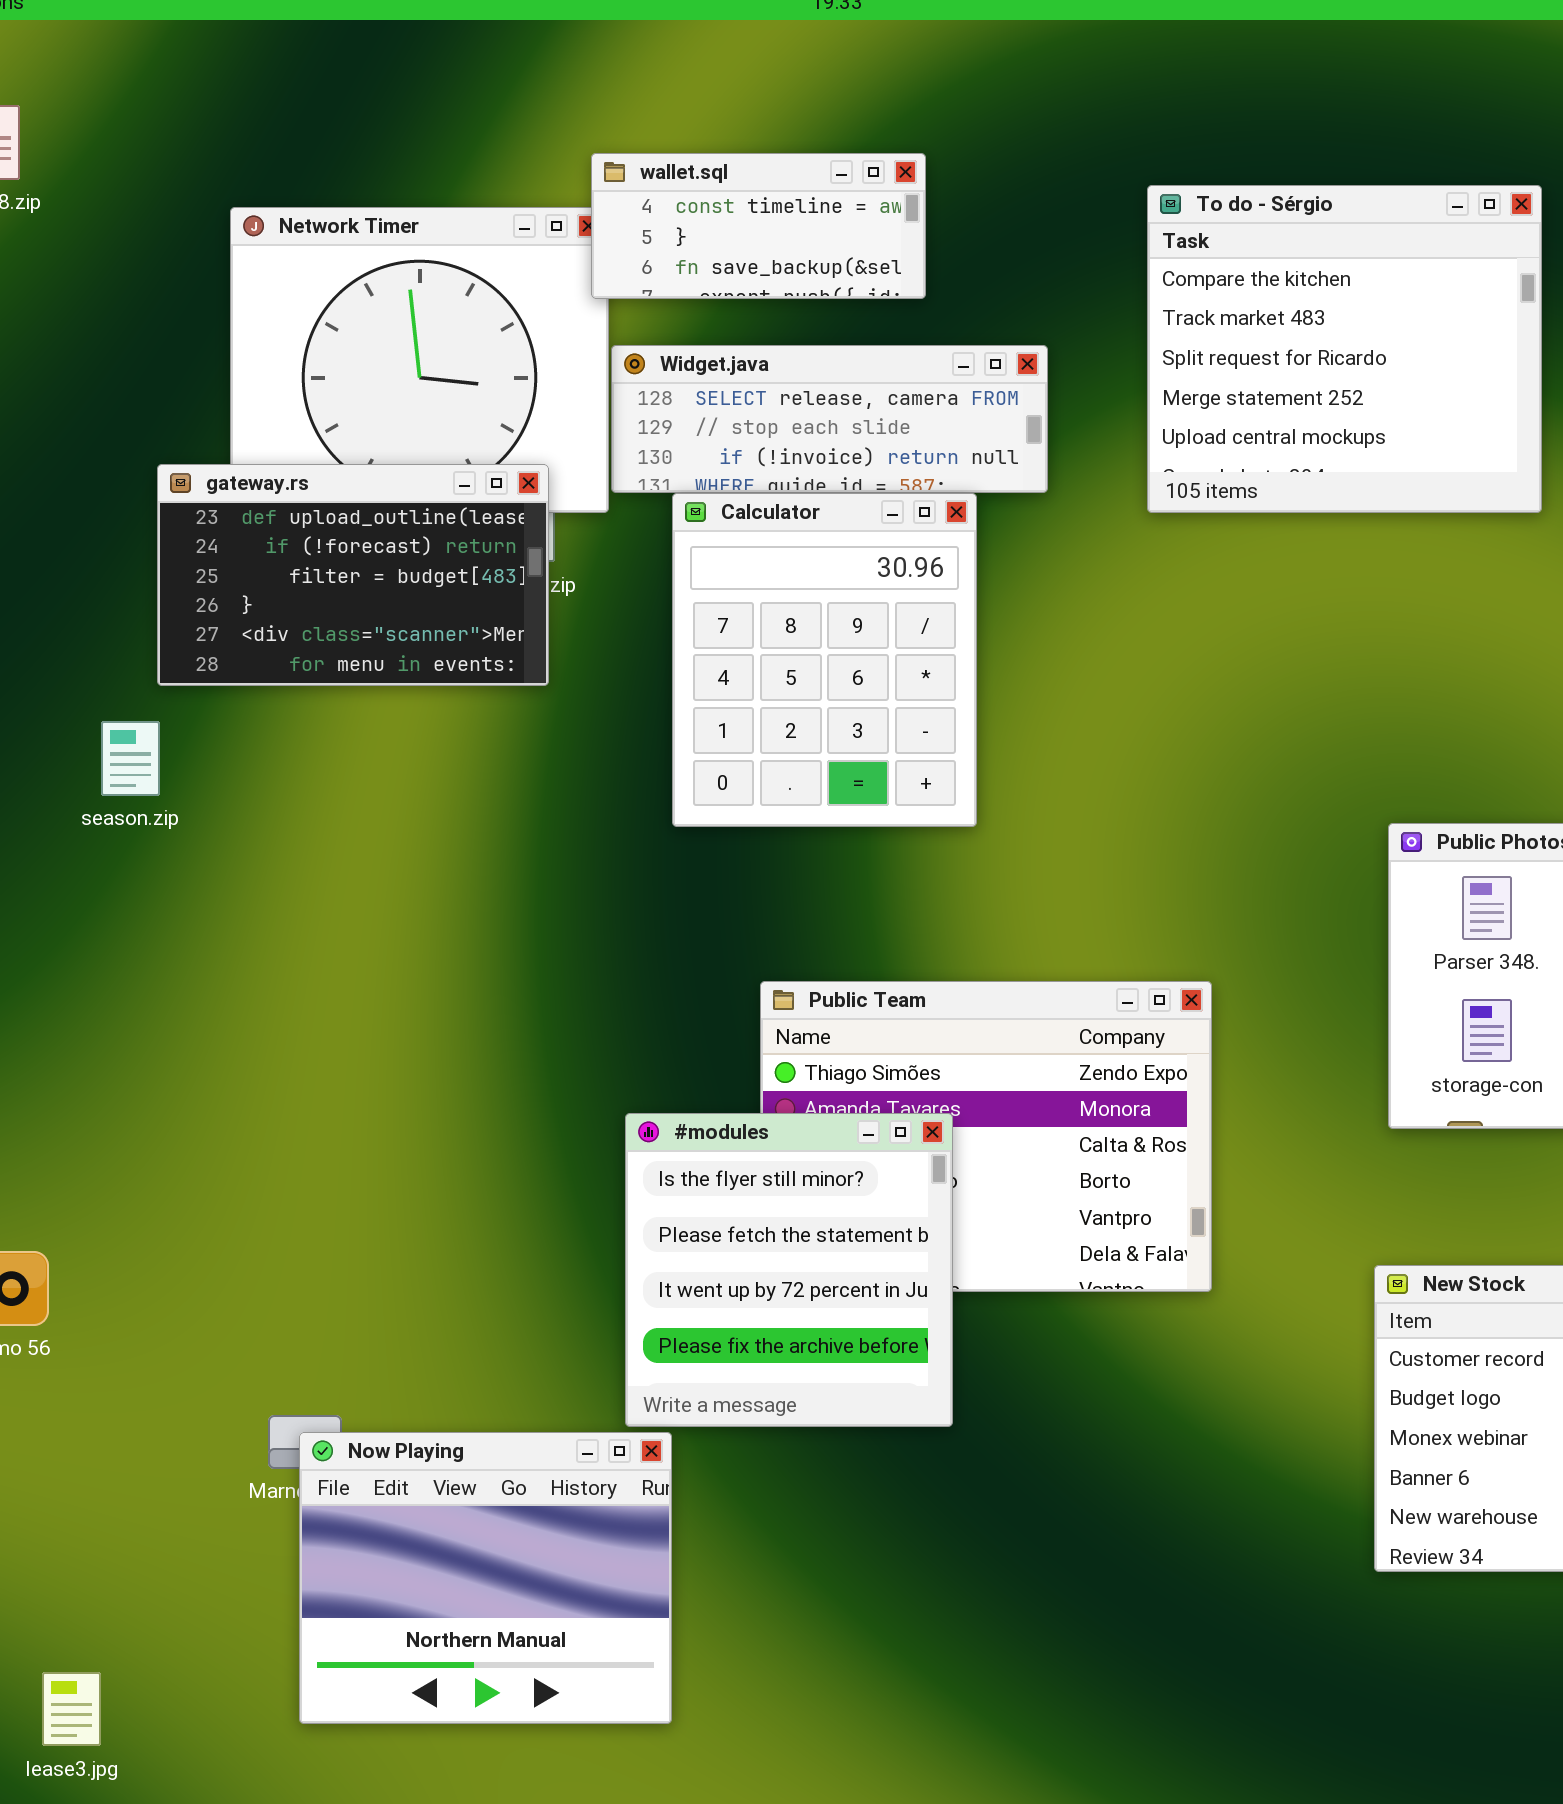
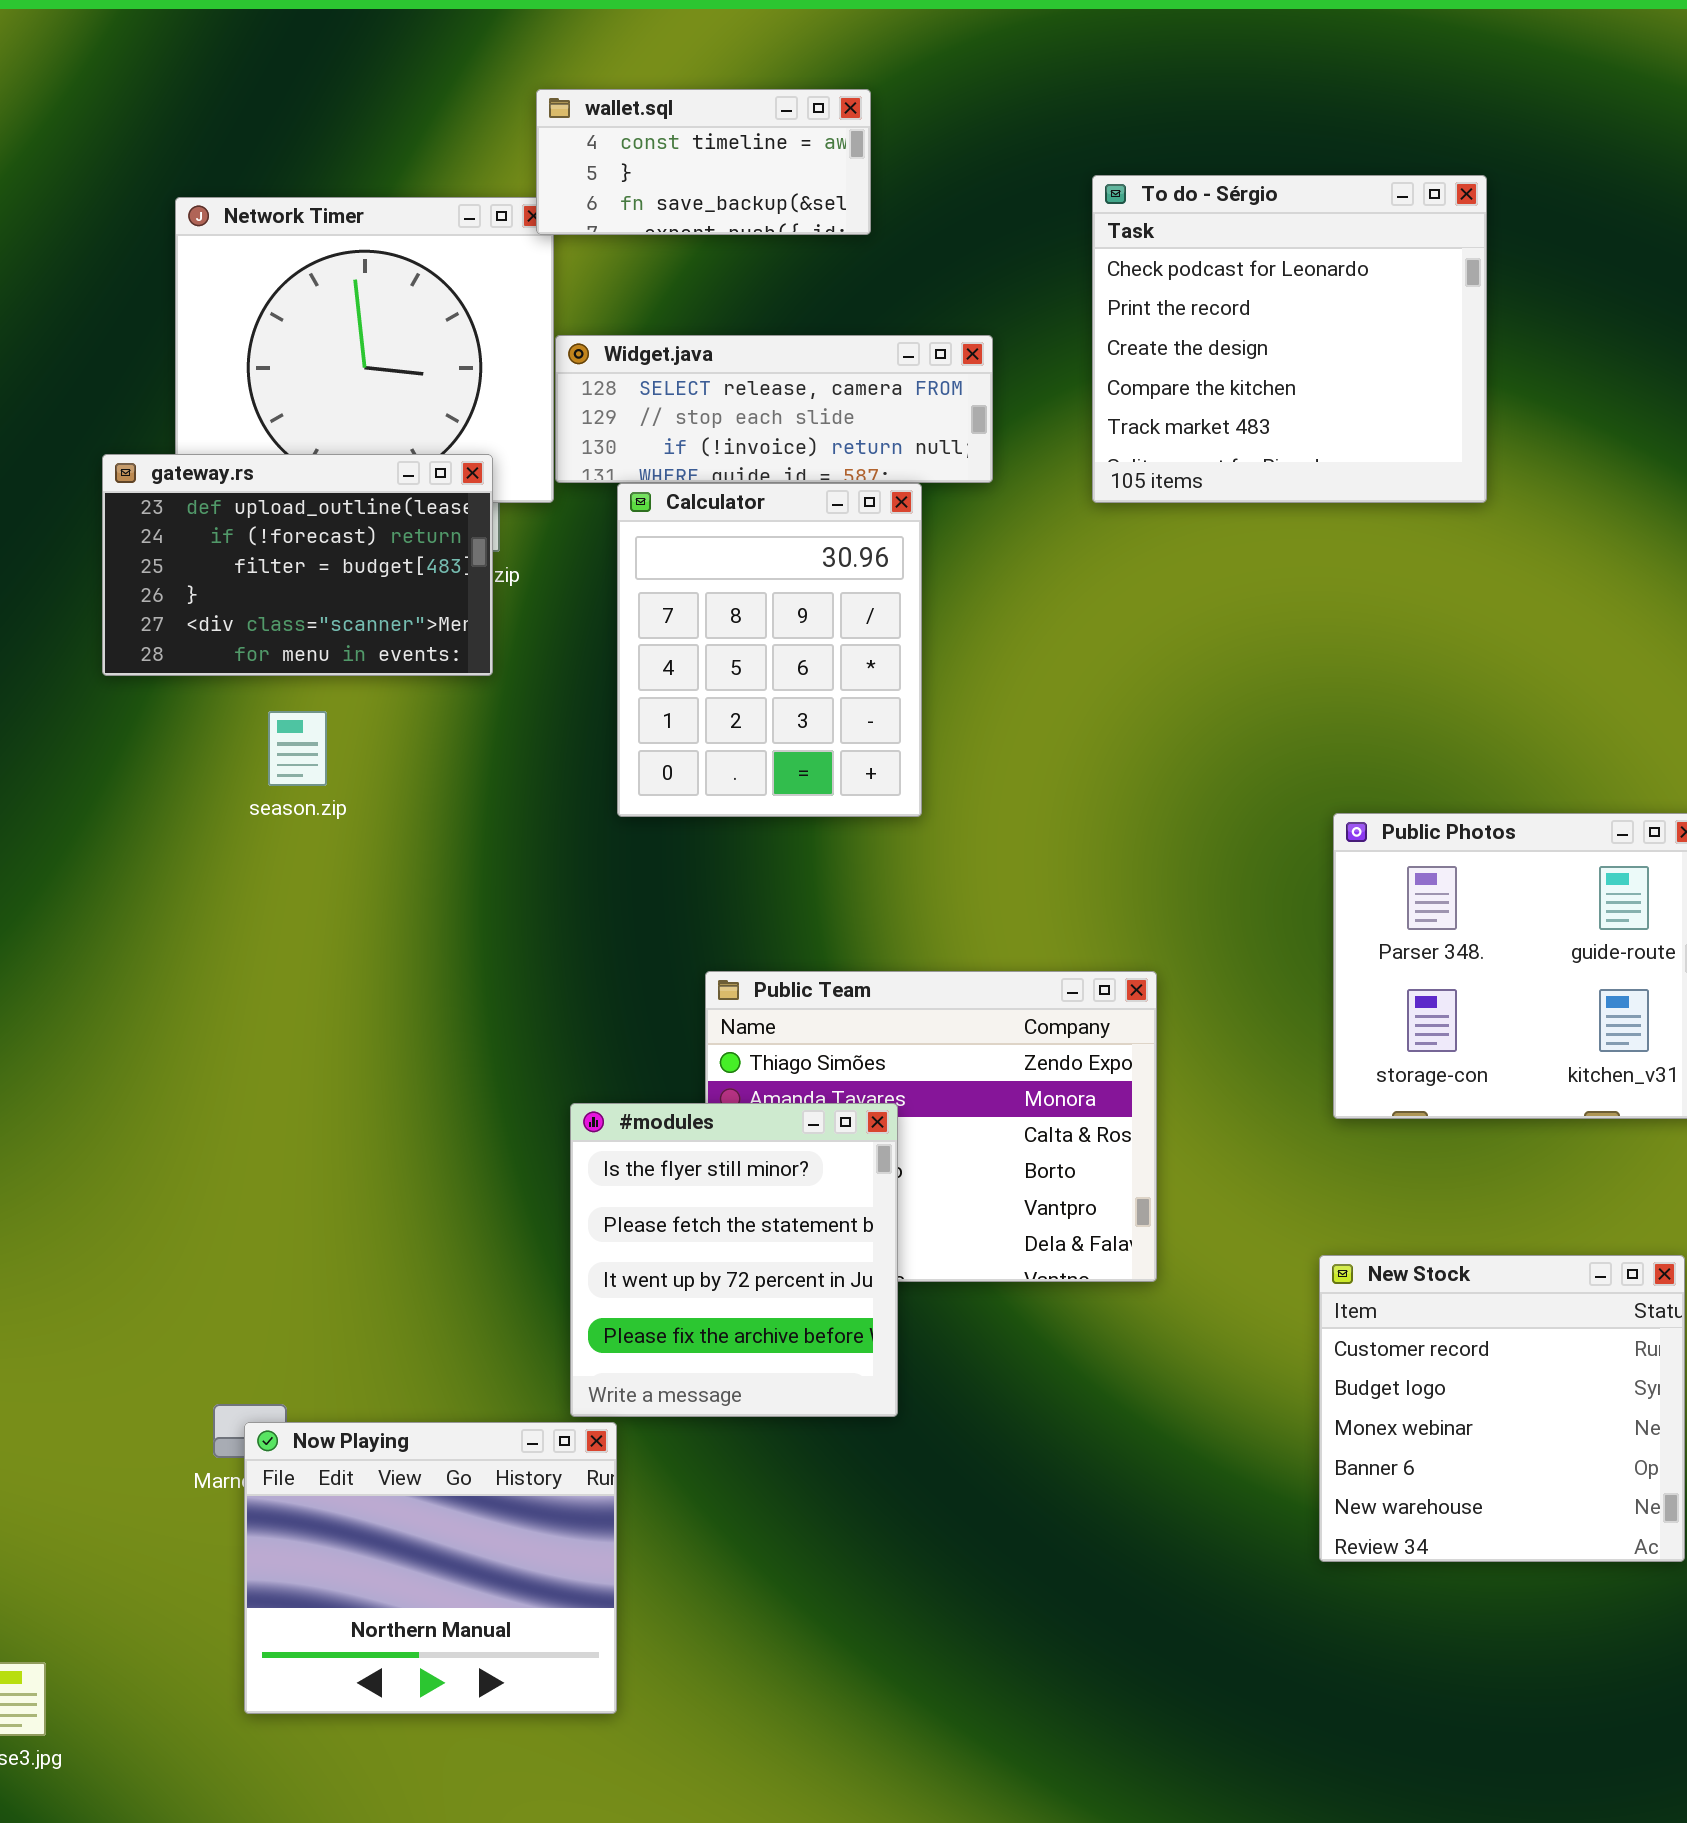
wallet.sql: [591,153,926,299] -> [536,89,871,235], moved
To do - Sérgio: [1147,185,1542,513] -> [1092,175,1487,503], scrolled up 3 rows
season.zip: [101,721,160,796] -> [268,711,327,786], moved

